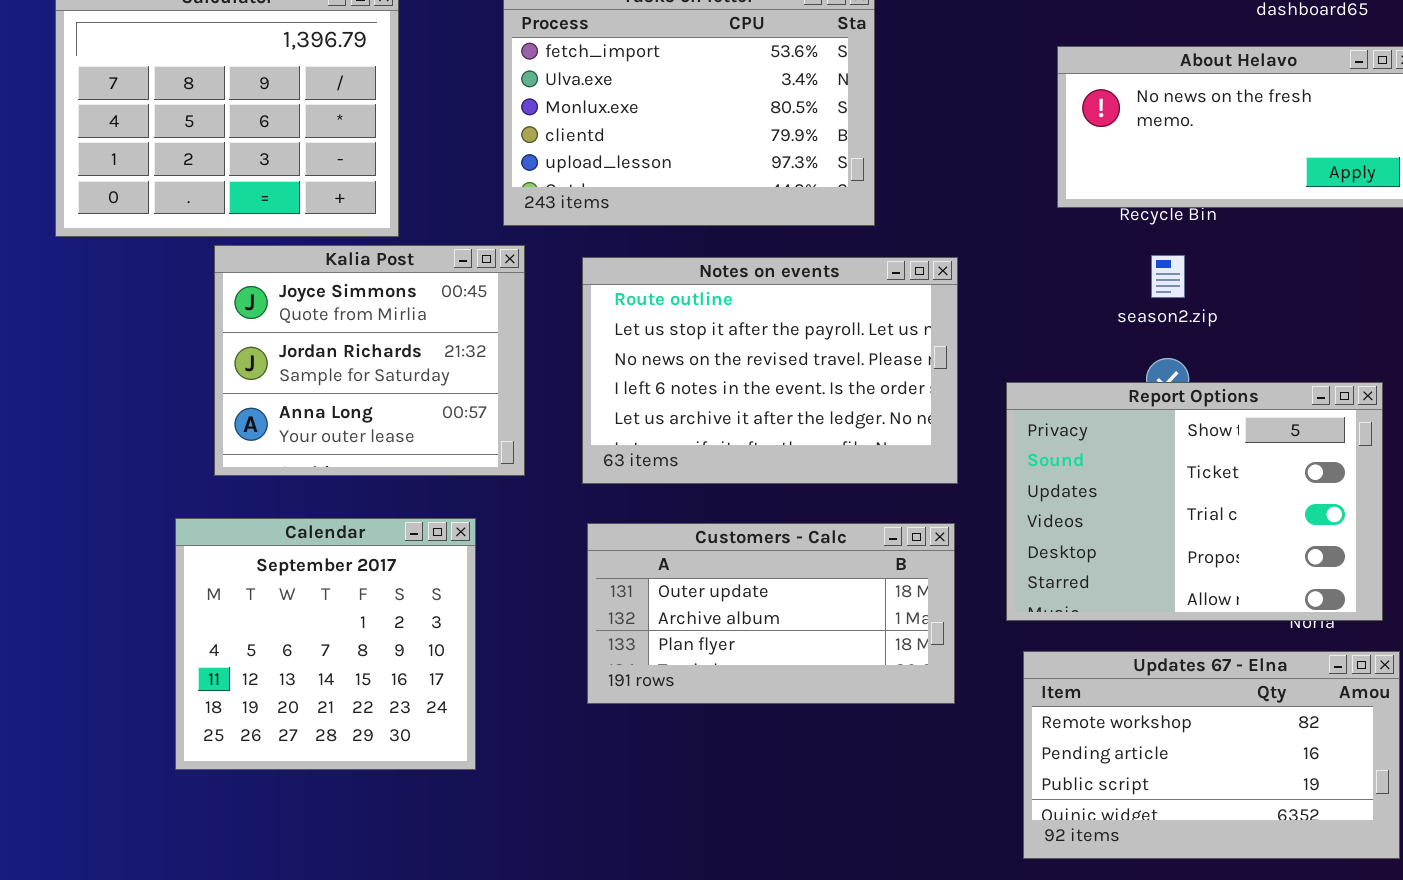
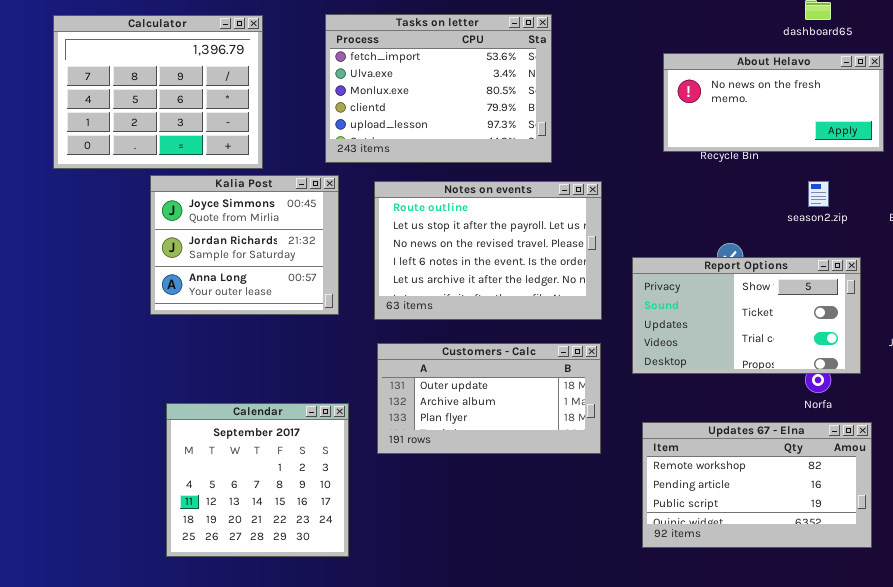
season2.zip: [1151,255,1185,298] -> [808,181,829,207], moved
Report Options: [1006,382,1383,621] -> [632,257,861,374], resized
Calendar: [175,518,476,770] -> [166,403,349,557], moved

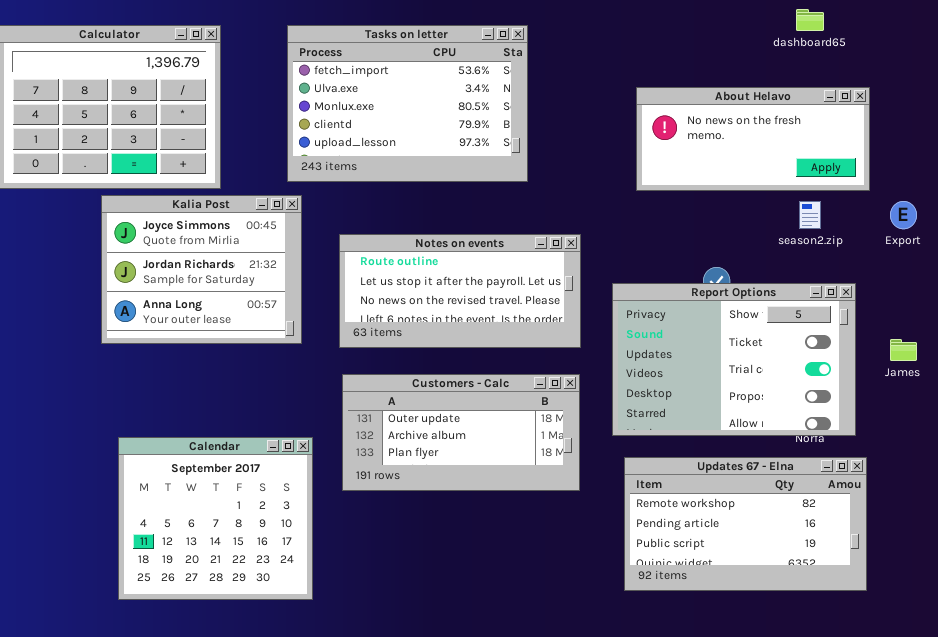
About Helavo: [663,53,884,152] -> [636,87,870,191], moved
Notes on events: [374,181,602,320] -> [339,234,581,348], resized
Report Options: [632,257,861,374] -> [612,283,856,436], resized

